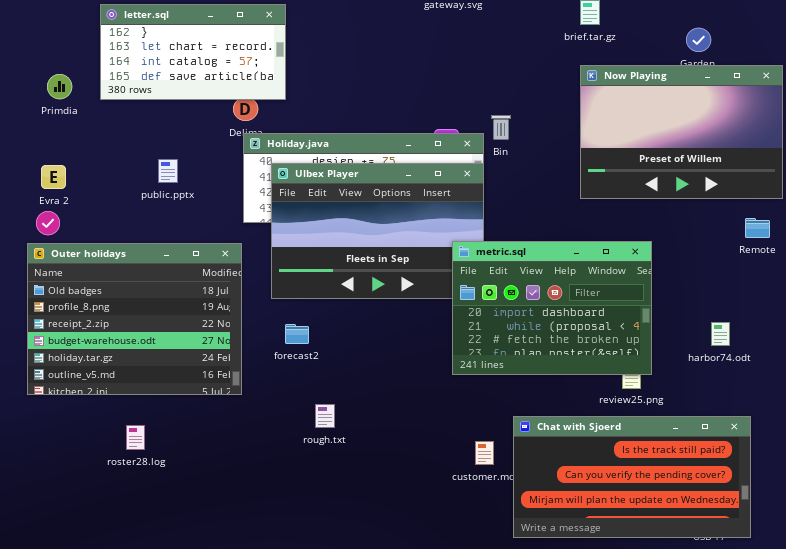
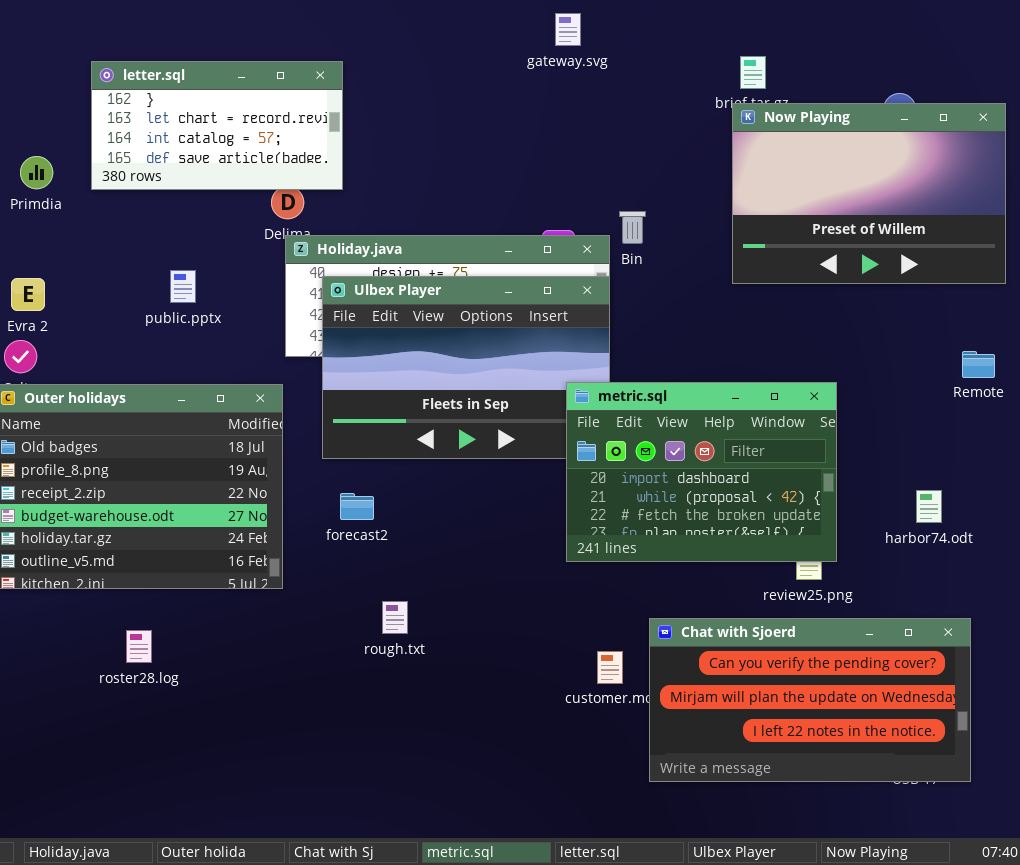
Now Playing: [580,65,783,199] -> [732,103,1006,284], moved
Chat with Sjoerd: [513,416,751,538] -> [649,618,971,782], scrolled down 1 row

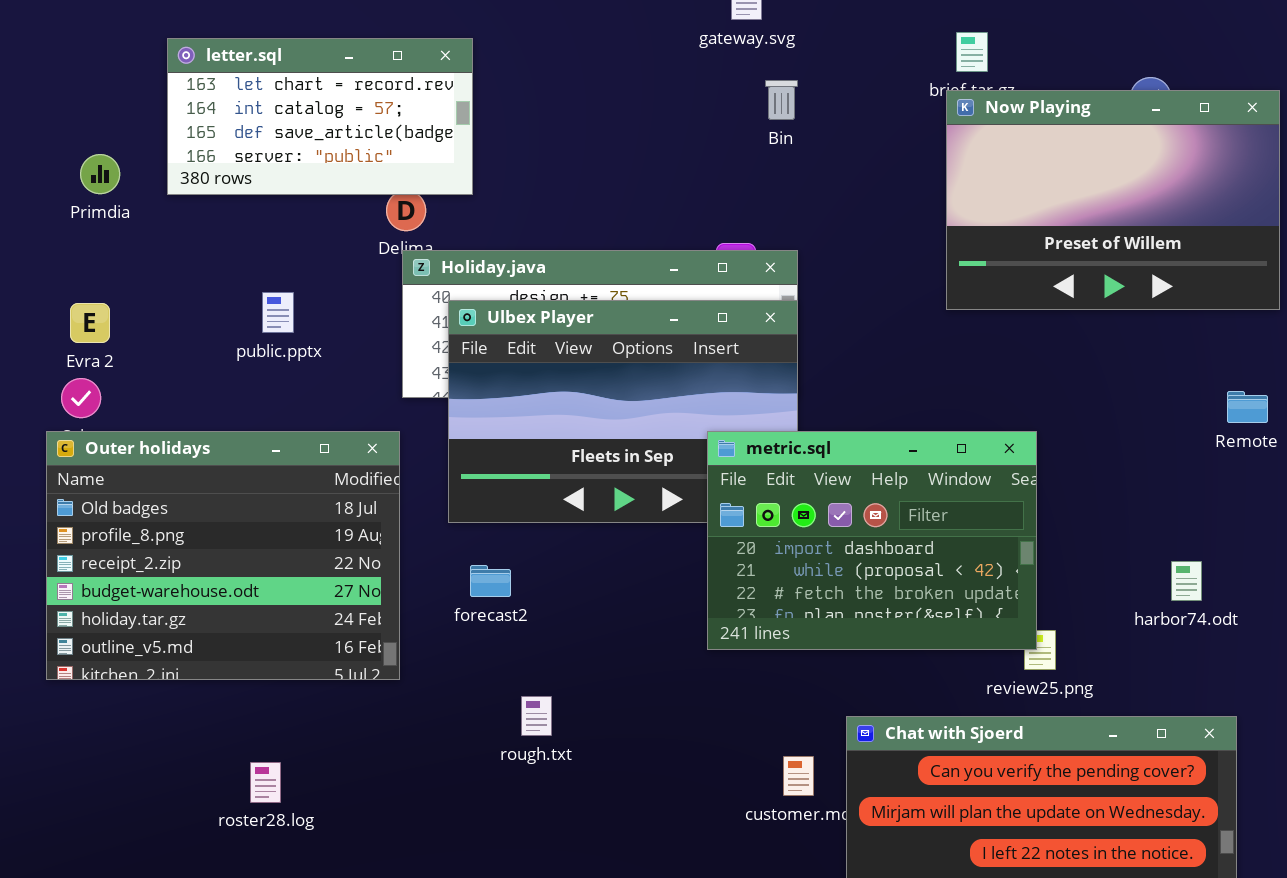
letter.sql: [91,61,343,190] -> [167,38,473,195], scrolled down 1 row
Bin: [619,211,646,244] -> [765,80,798,120], moved
metric.sql: [566,382,837,562] -> [707,431,1037,650], moved
roster28.log: [126,630,152,663] -> [250,762,281,803], moved

